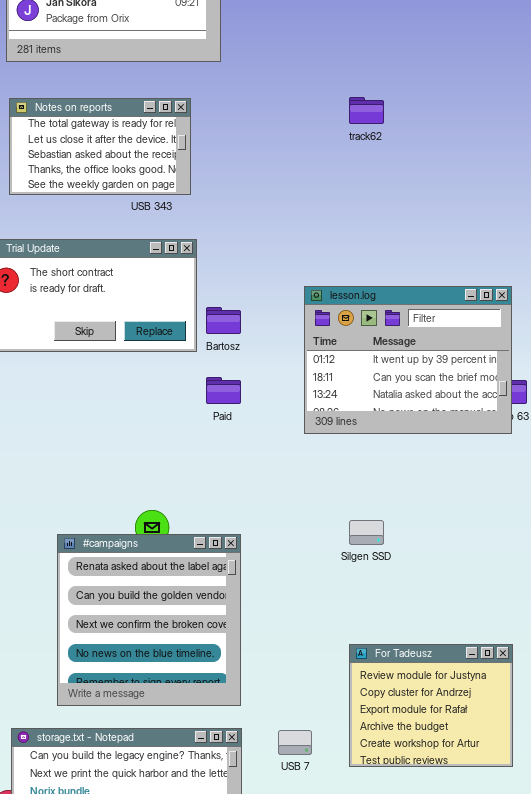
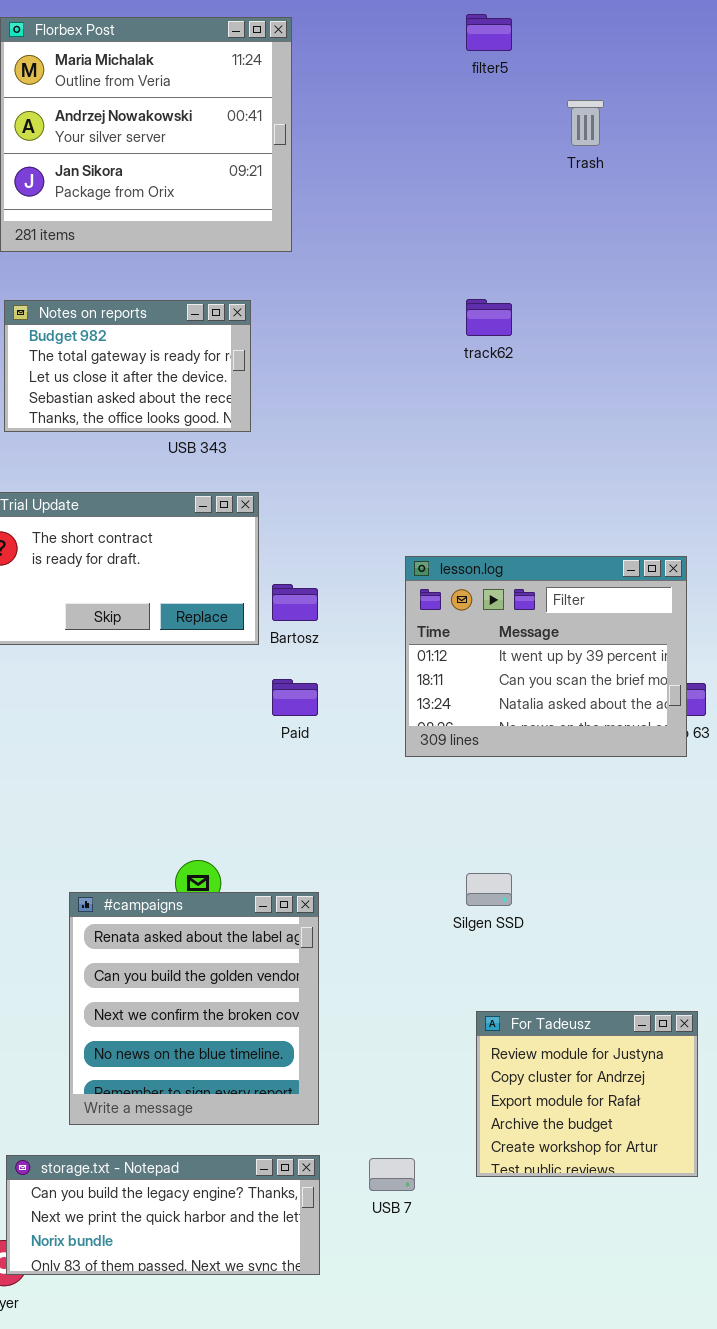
Notes on reports: [9,98,191,195] -> [4,300,251,432], scrolled up 1 row
For Tadeusz: [349,644,513,767] -> [476,1011,698,1177], moved

